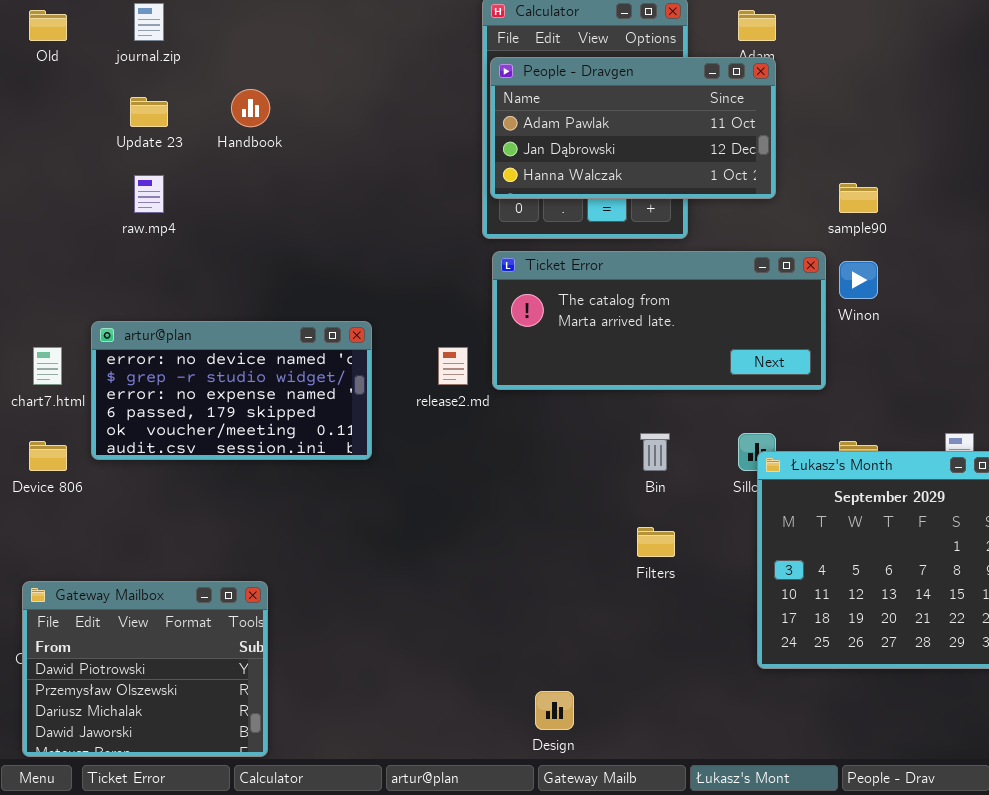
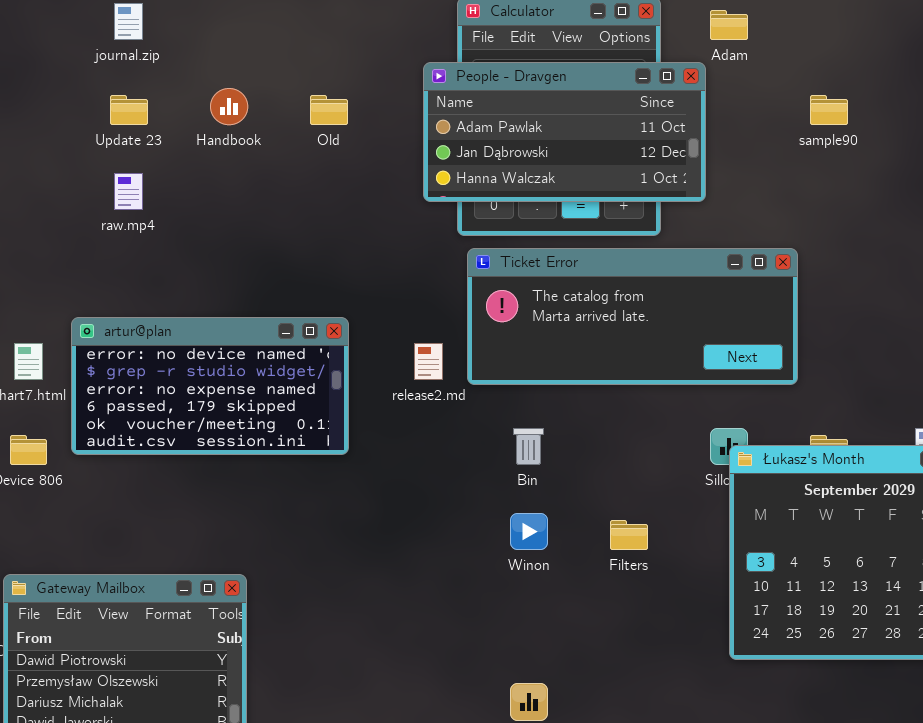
Old: [29,10,67,41] -> [310,95,348,125], moved
People - Dravgen: [490,57,776,199] -> [423,62,706,202], moved
sample90: [839,183,878,213] -> [810,95,848,125], moved
Winon: [839,261,878,299] -> [510,513,548,550], moved
Bin: [640,433,670,471] -> [513,428,544,465], moved

